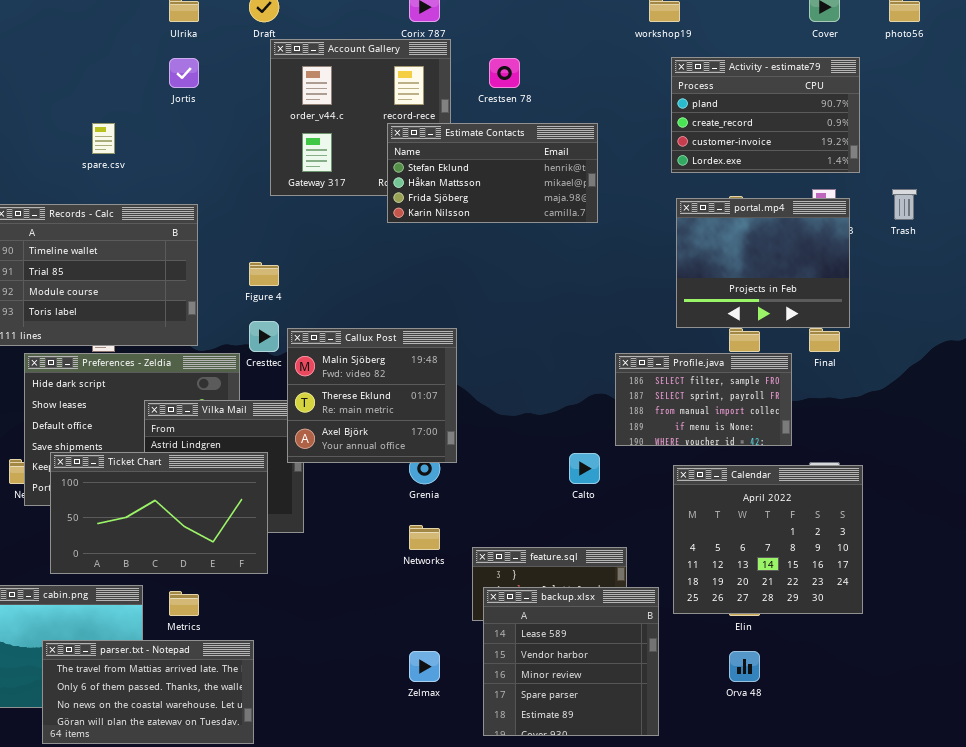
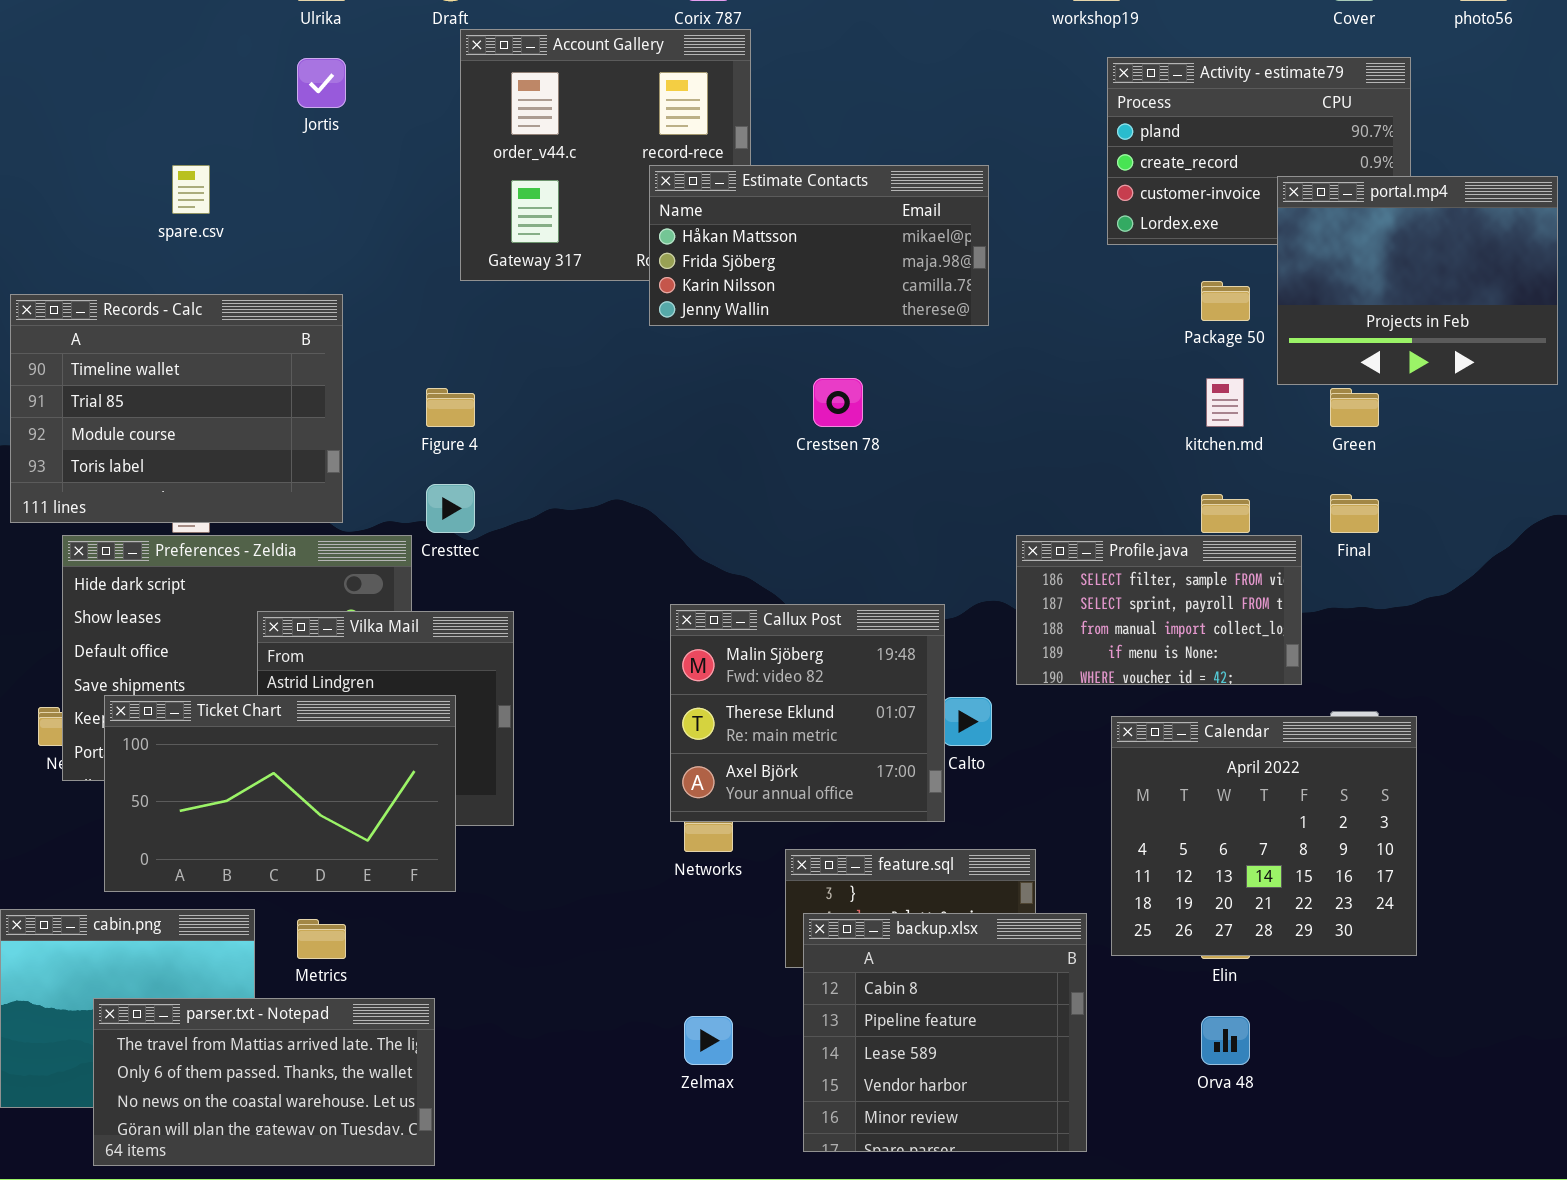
Crestsen 78: [489,58,520,88] -> [813,378,863,427], moved
Estimate Contacts: [387,123,598,223] -> [649,165,989,326], scrolled down 1 row
portal.mp4: [676,198,850,328] -> [1277,176,1558,385], moved
Callux Post: [287,328,457,463] -> [670,604,945,822], moved
backup.xlsx: [483,587,659,736] -> [803,913,1087,1152], scrolled up 2 rows

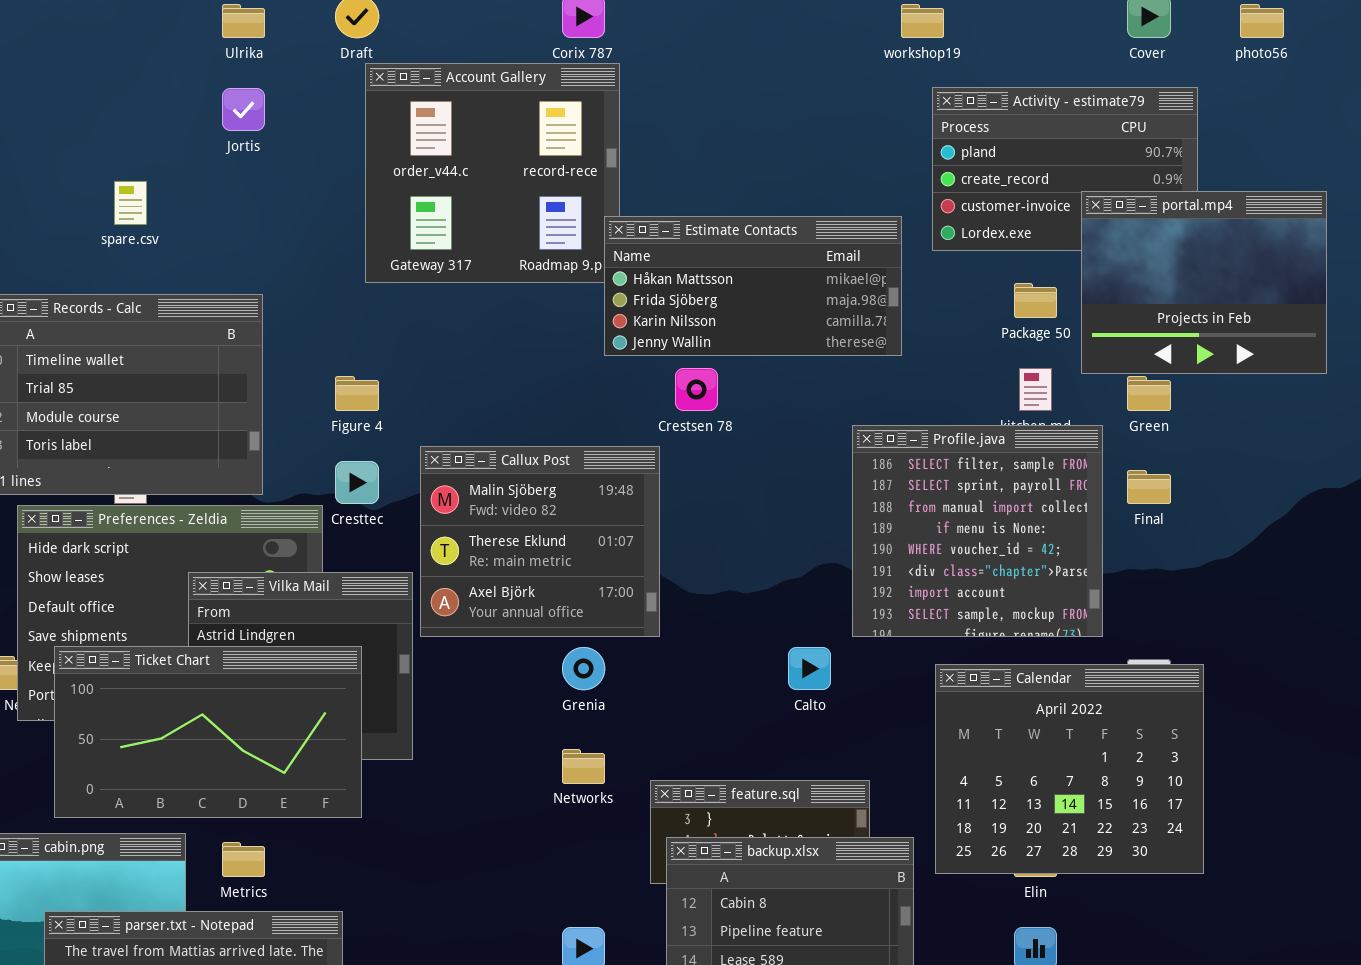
Estimate Contacts: [649,165,989,326] -> [604,216,902,356], moved
Profile.java: [1016,535,1302,685] -> [852,425,1103,637], resized
Callux Post: [670,604,945,822] -> [420,446,660,637], moved

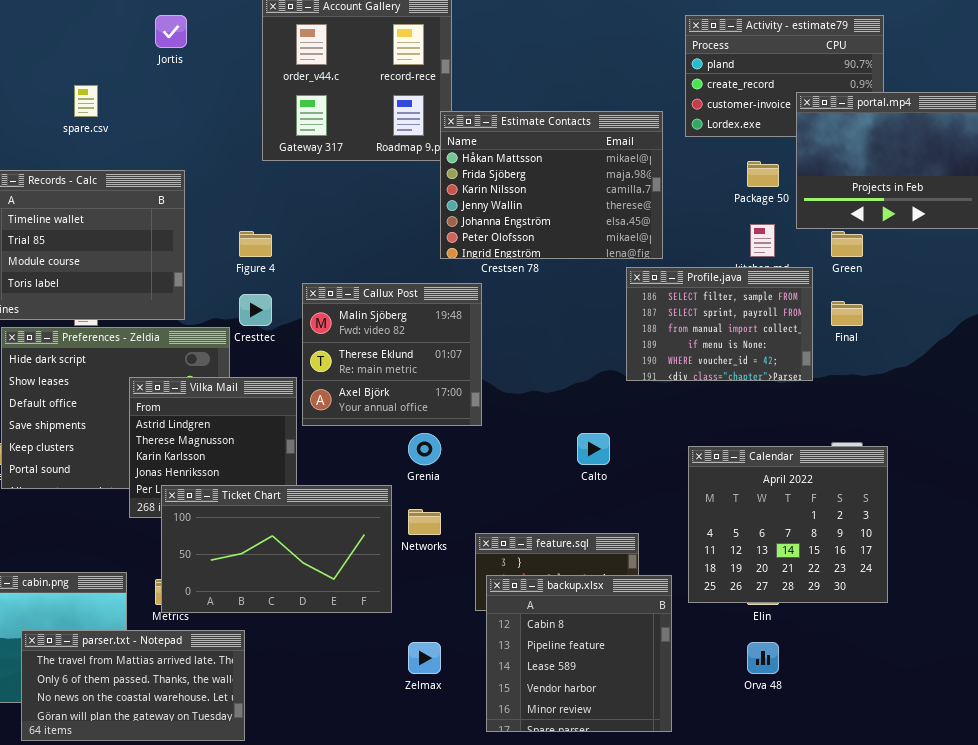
Estimate Contacts: [604,216,902,356] -> [440,111,663,259], resized
Profile.java: [852,425,1103,637] -> [626,267,813,381], resized
Ticket Chart: [54,646,362,818] -> [161,485,392,613], moved

